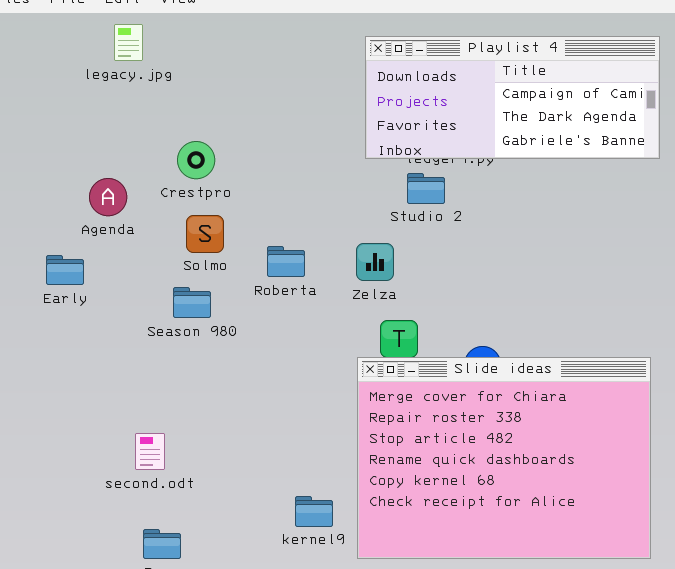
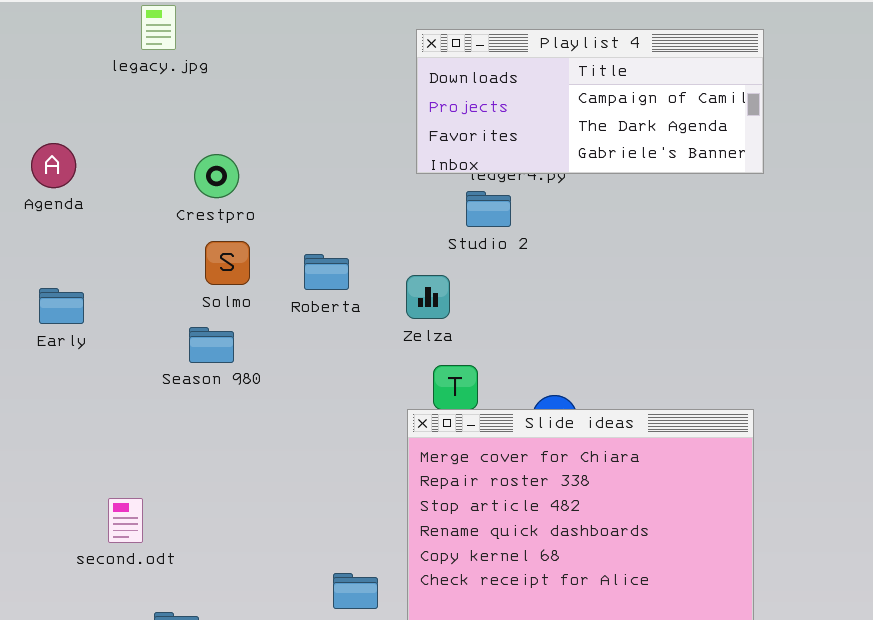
legacy.jpg: [114,24,143,61] -> [141,5,176,50], moved
Agenda: [89,178,127,216] -> [31,143,76,188], moved
Roberta: [267,246,305,277] -> [304,254,349,290], moved
second.odt: [135,433,165,470] -> [108,498,143,543], moved

